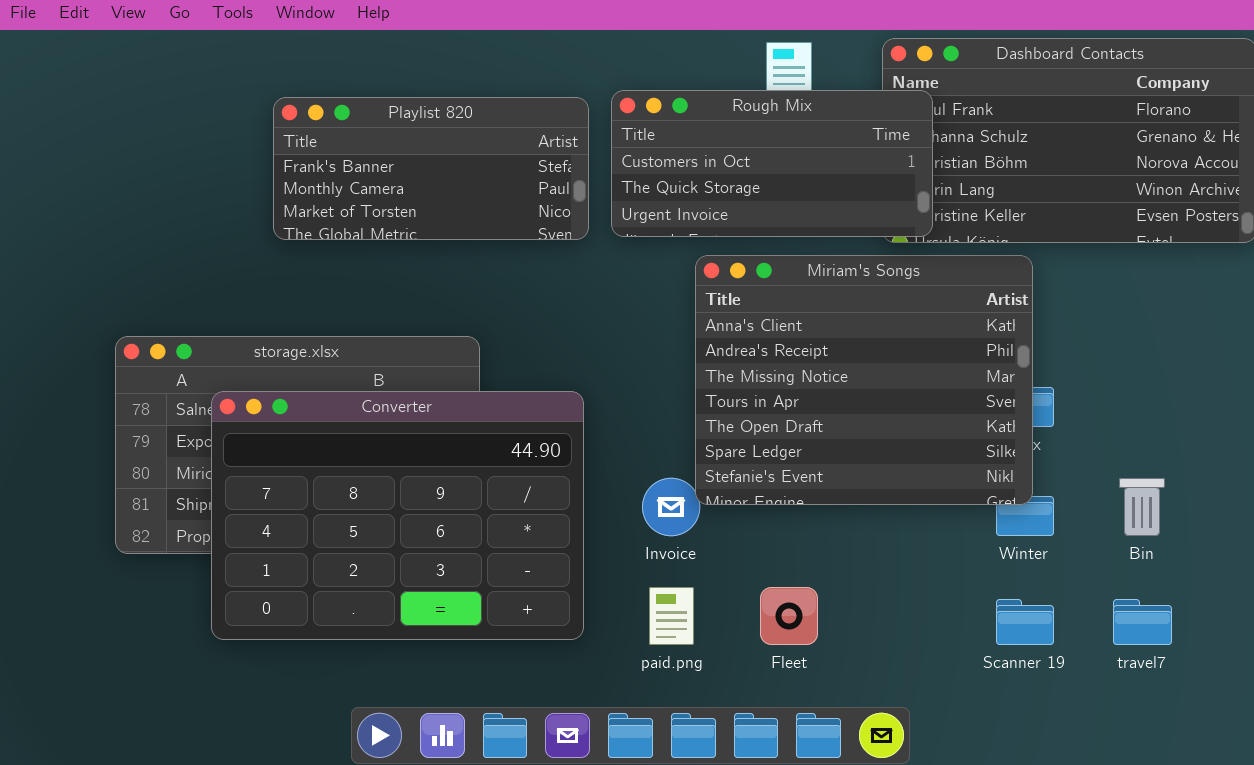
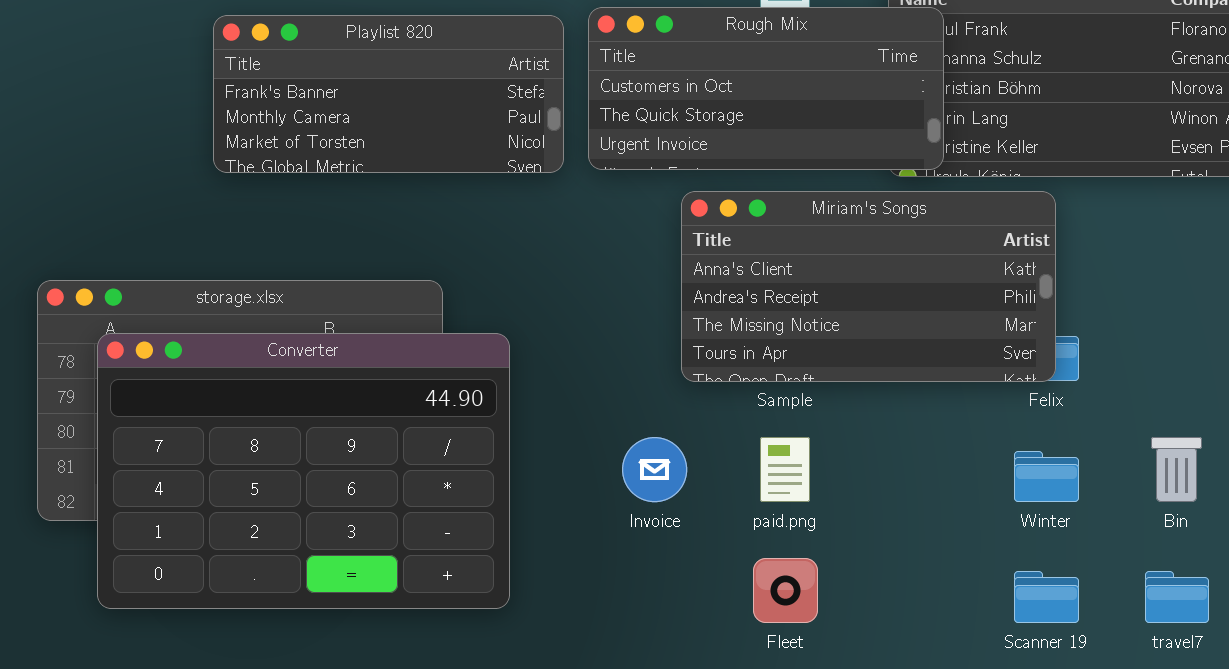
Miriam's Songs: [695,255,1033,505] -> [681,191,1056,382], resized
Converter: [211,391,584,640] -> [97,333,510,609], moved
paid.png: [649,587,694,645] -> [760,437,810,502], moved

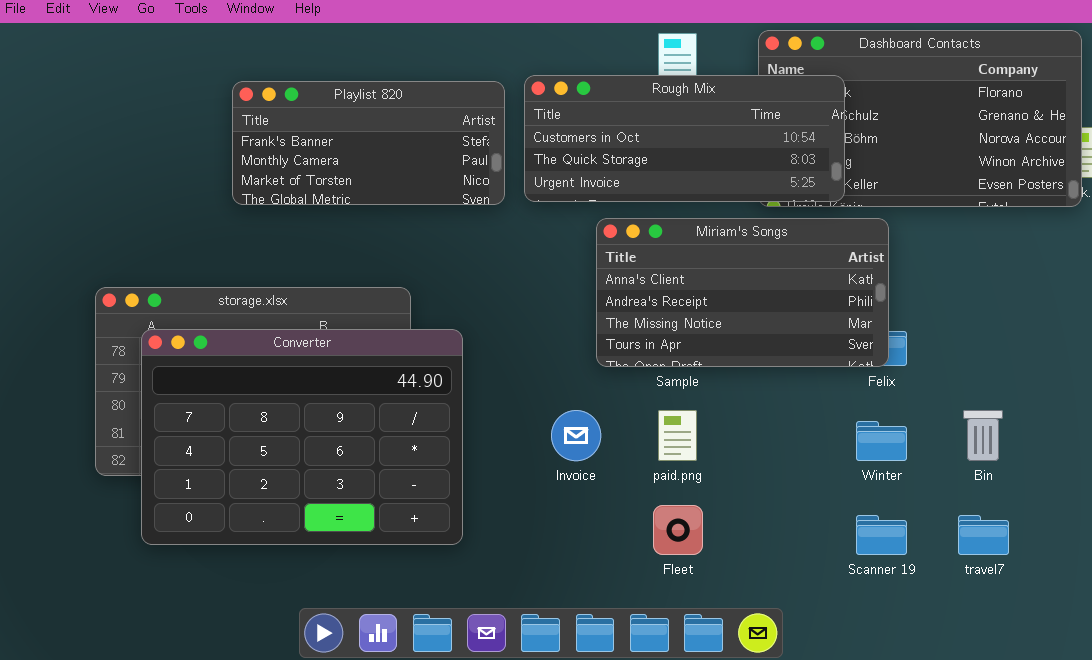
Rough Mix: [588,7,944,170] -> [524,75,845,202], resized

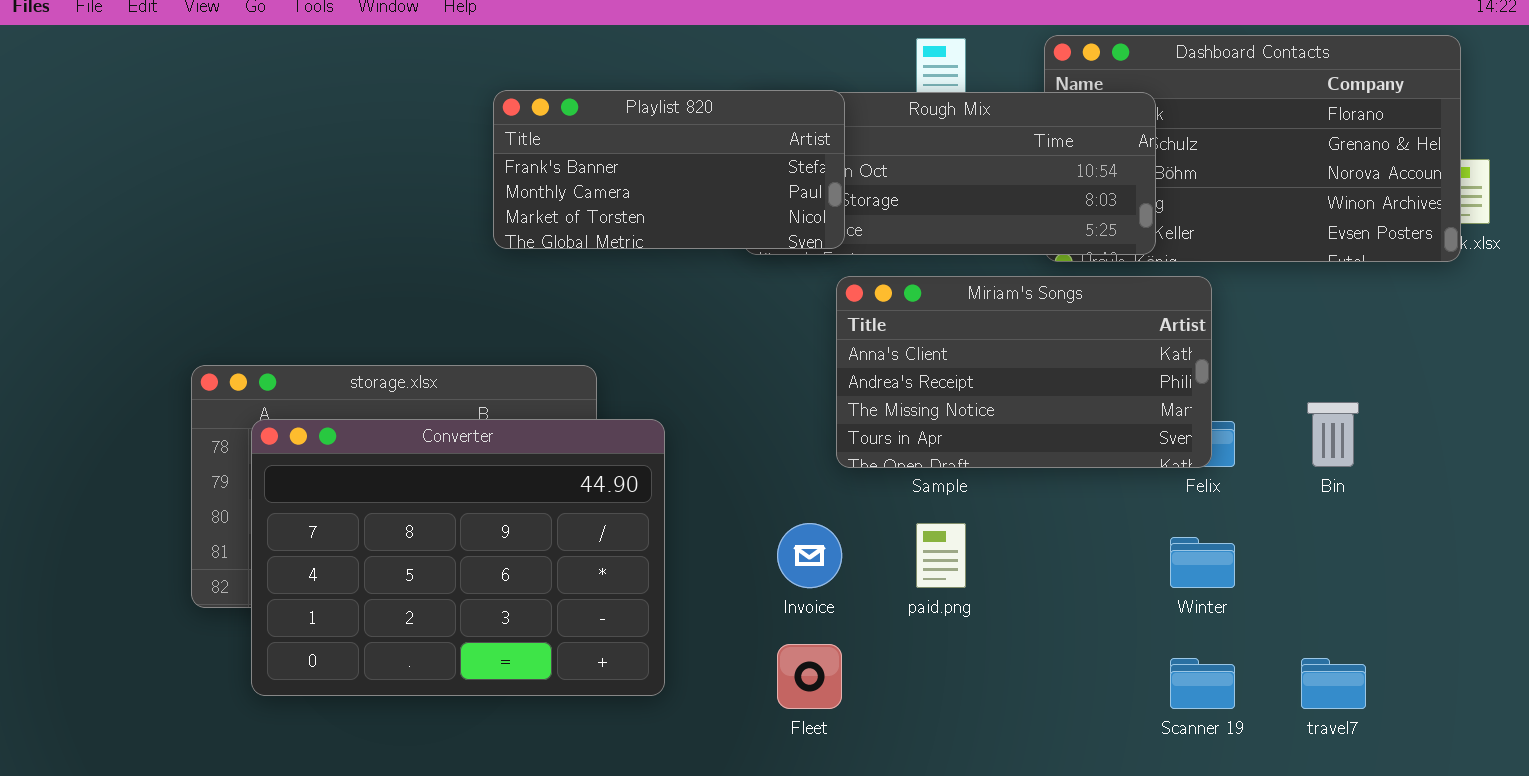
Playlist 820: [232,81,505,205] -> [493,90,845,249], moved
Bin: [963,410,1003,461] -> [1307,402,1359,467], moved
Fleet: [653,505,703,555] -> [777,644,842,709], moved

